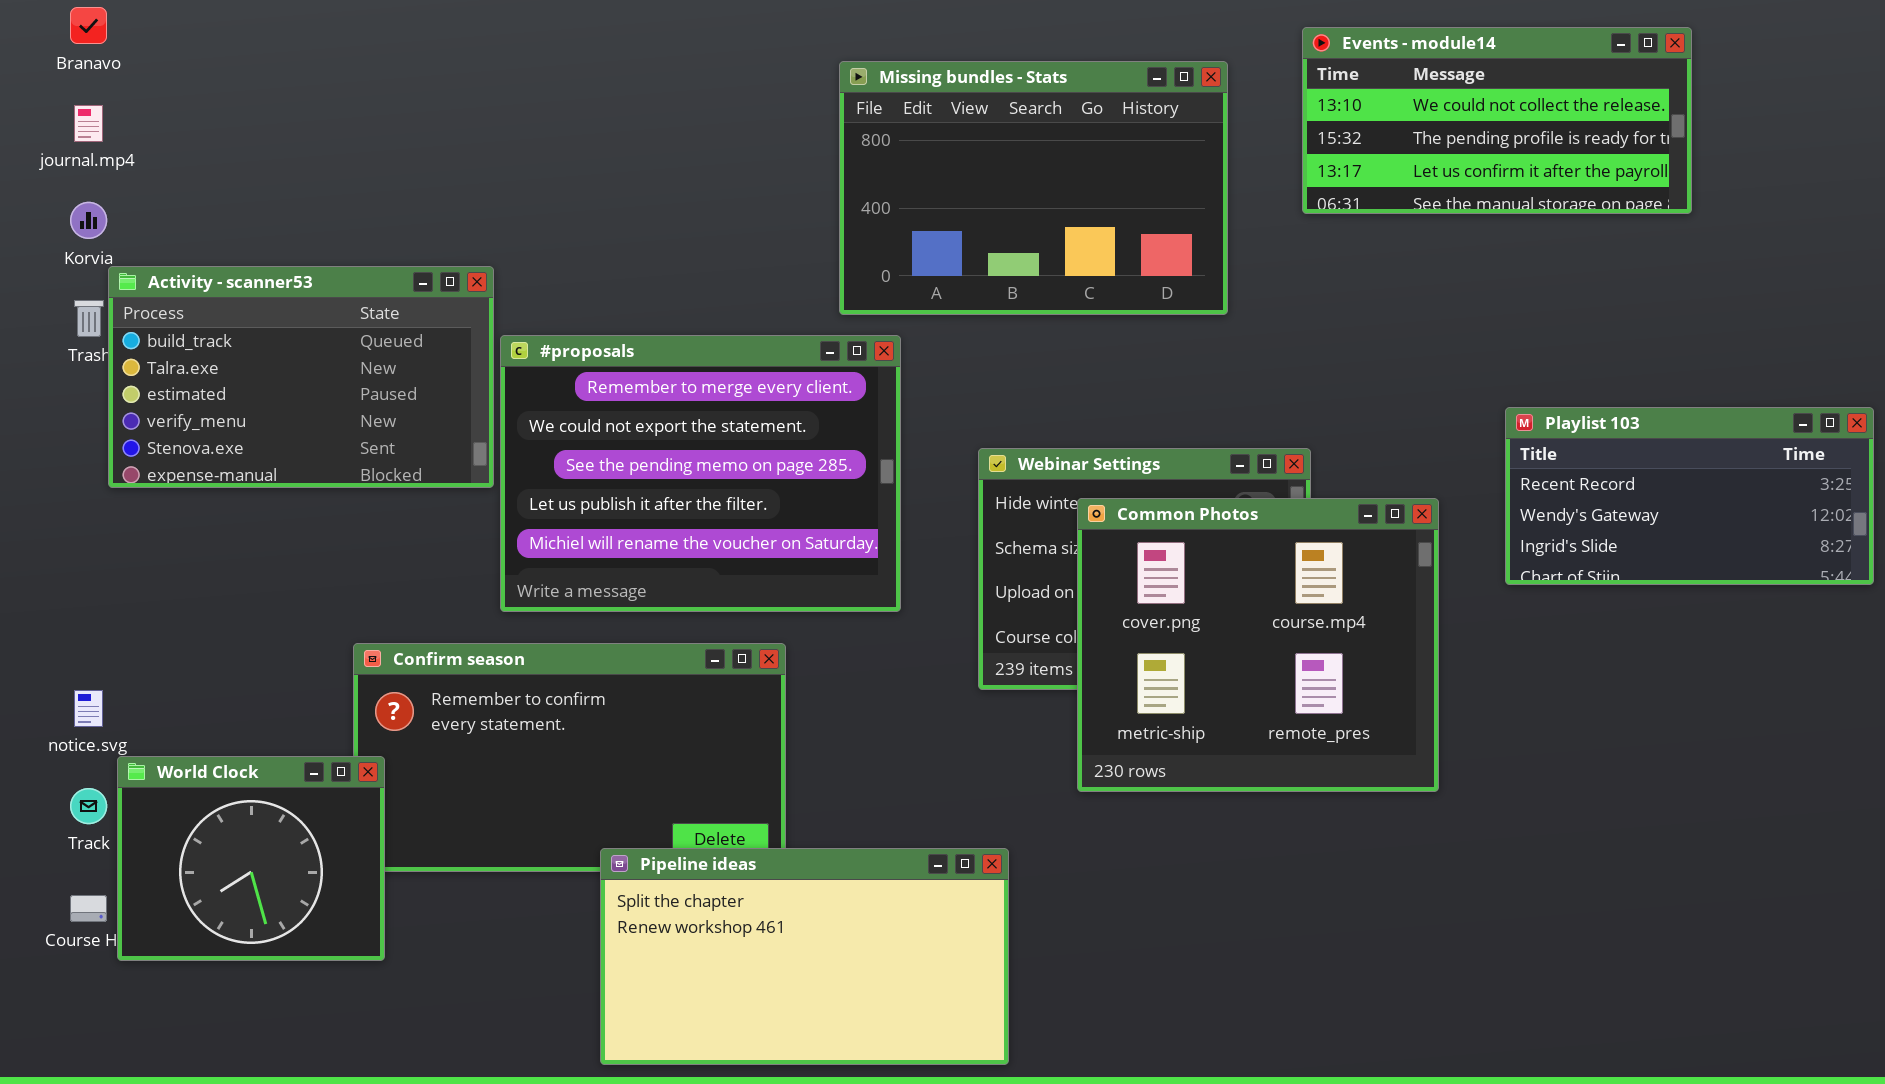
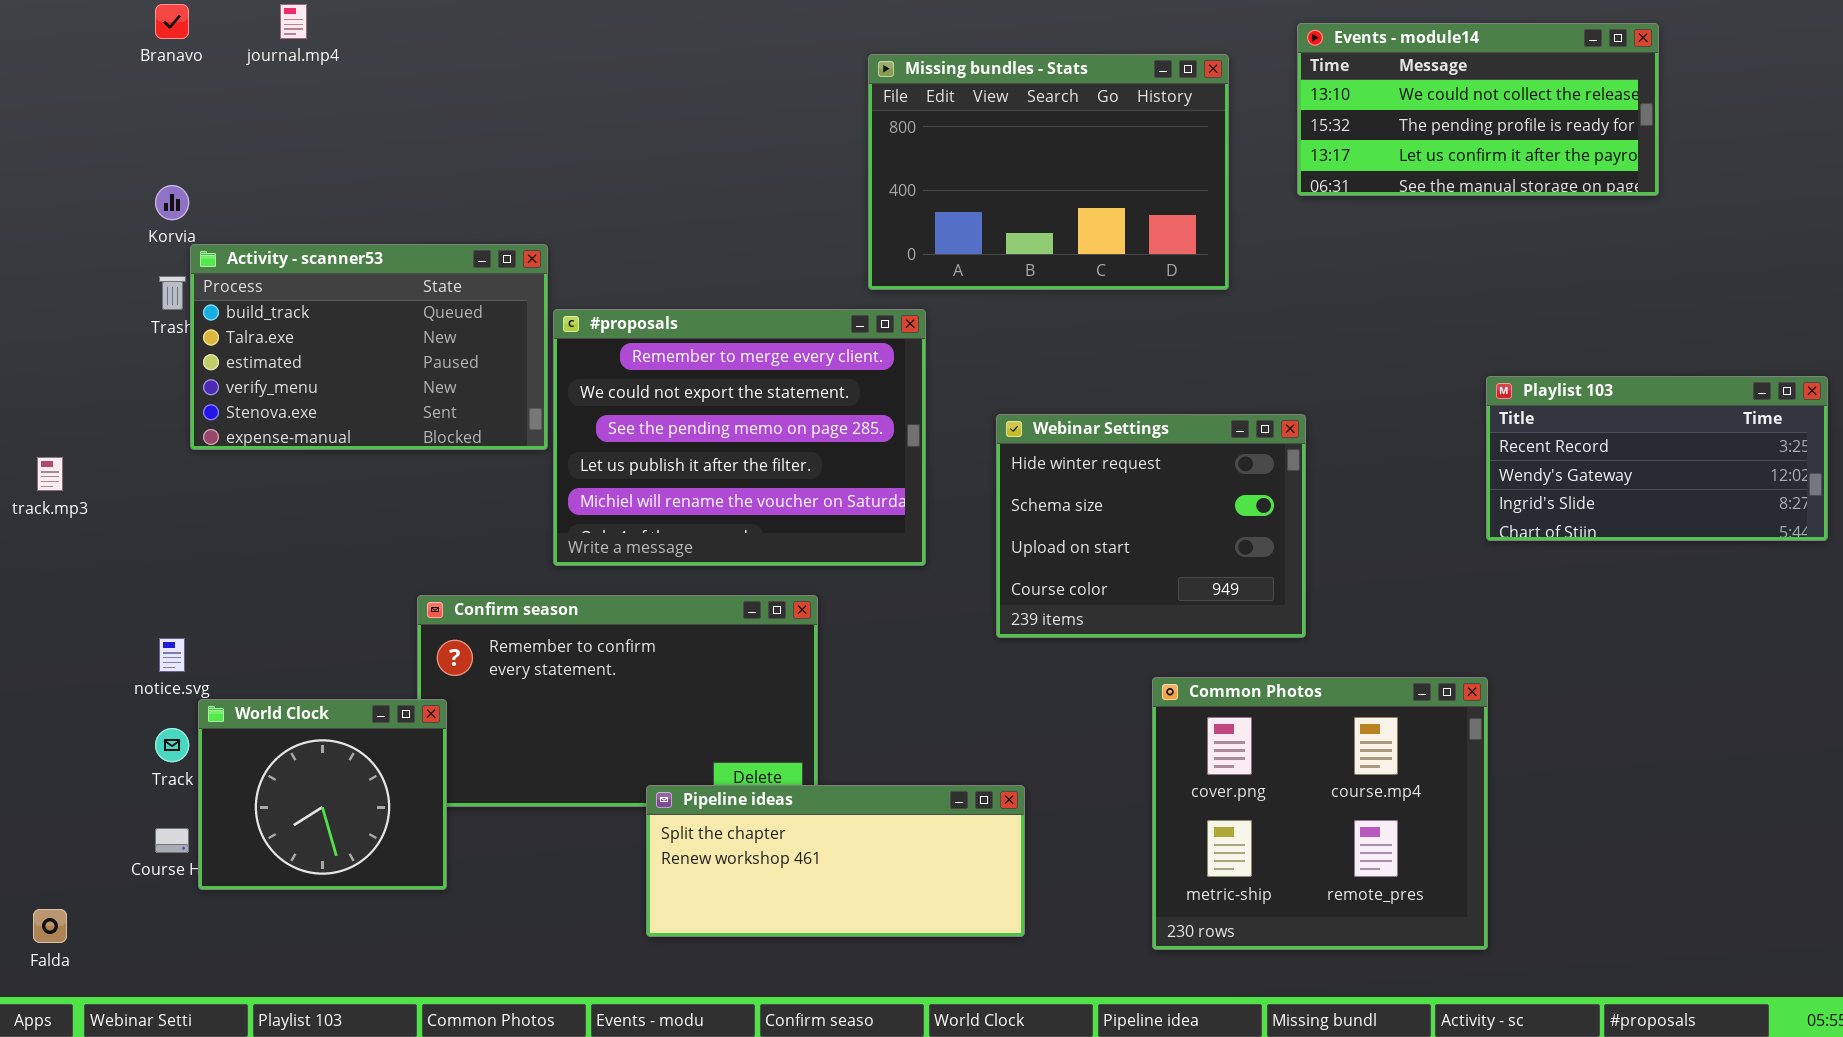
journal.mp4: [74,105,103,142] -> [280,4,307,39], moved
Common Photos: [1077,498,1439,792] -> [1152,677,1488,950], moved
Pipeline ideas: [600,848,1009,1065] -> [646,785,1025,937], resized

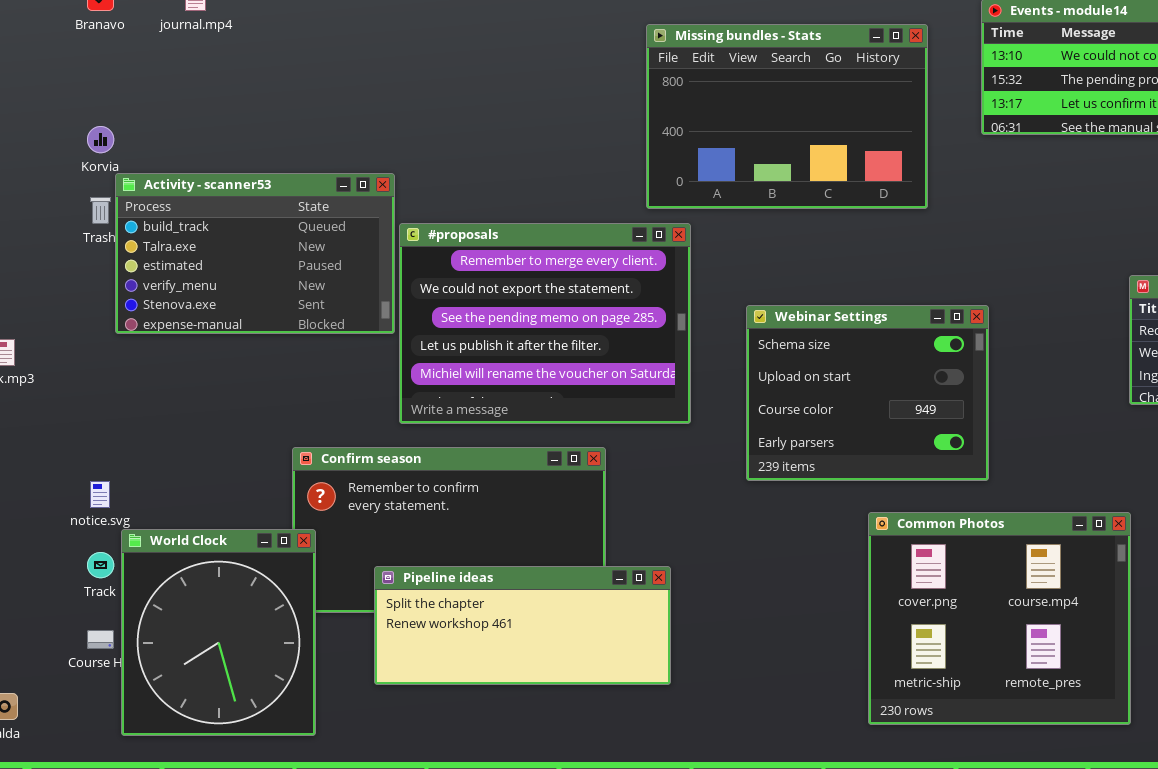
Webinar Settings: [996,414,1306,638] -> [746,305,989,481], scrolled down 1 row
World Clock: [198,699,447,890] -> [121,529,316,736], resized
Pipeline ideas: [646,785,1025,937] -> [374,566,671,685], moved

